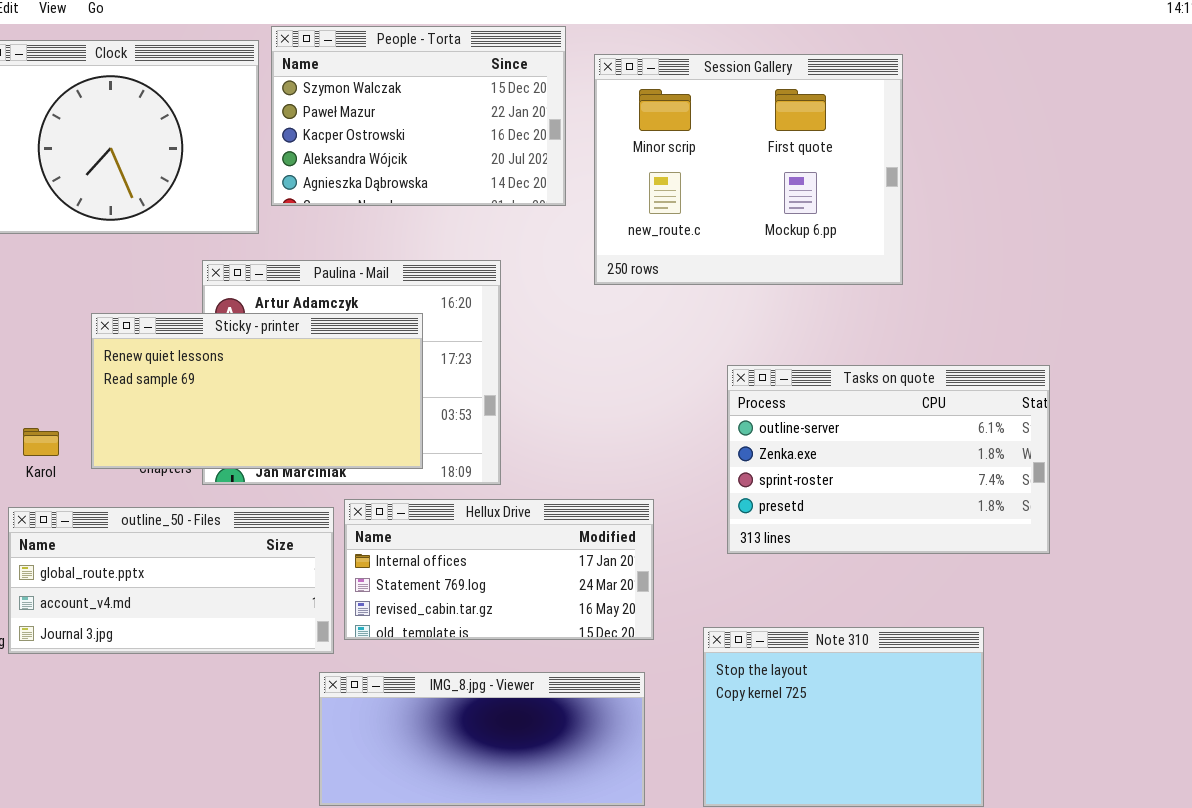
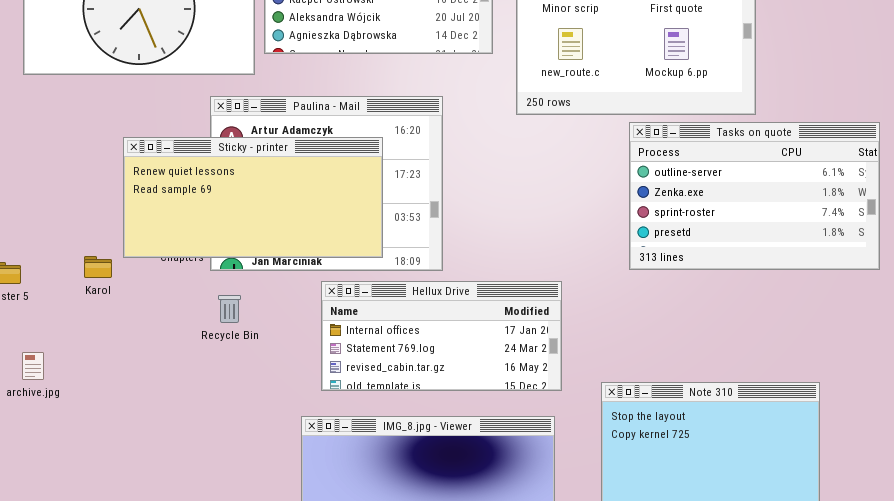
Tasks on quote: [727,365,1050,554] -> [629,122,880,270], moved
Karol: [23,428,59,456] -> [84,256,112,278], moved
outline_50 - Files: [8,507,334,654] -> none, closed

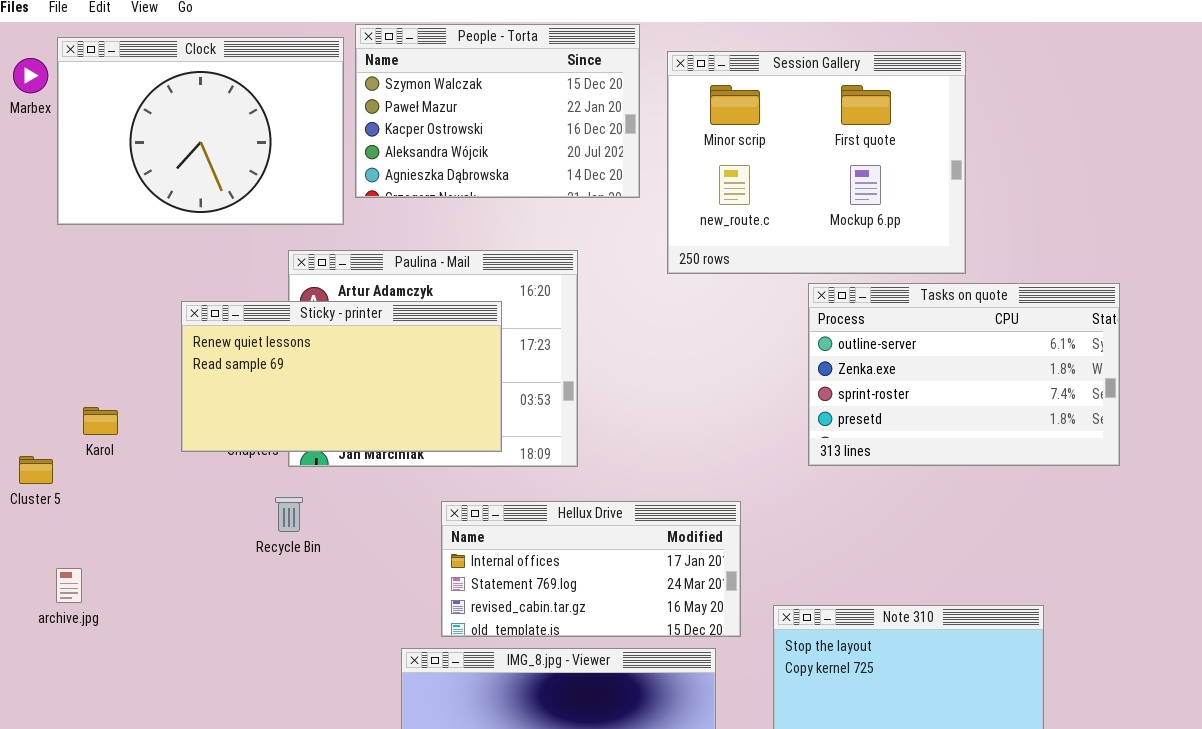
Karol: [84,256,112,278] -> [83,407,118,435], moved
Hellux Drive: [321,281,562,391] -> [441,501,741,637], moved
Recycle Bin: [218,295,241,323] -> [275,497,303,532], moved

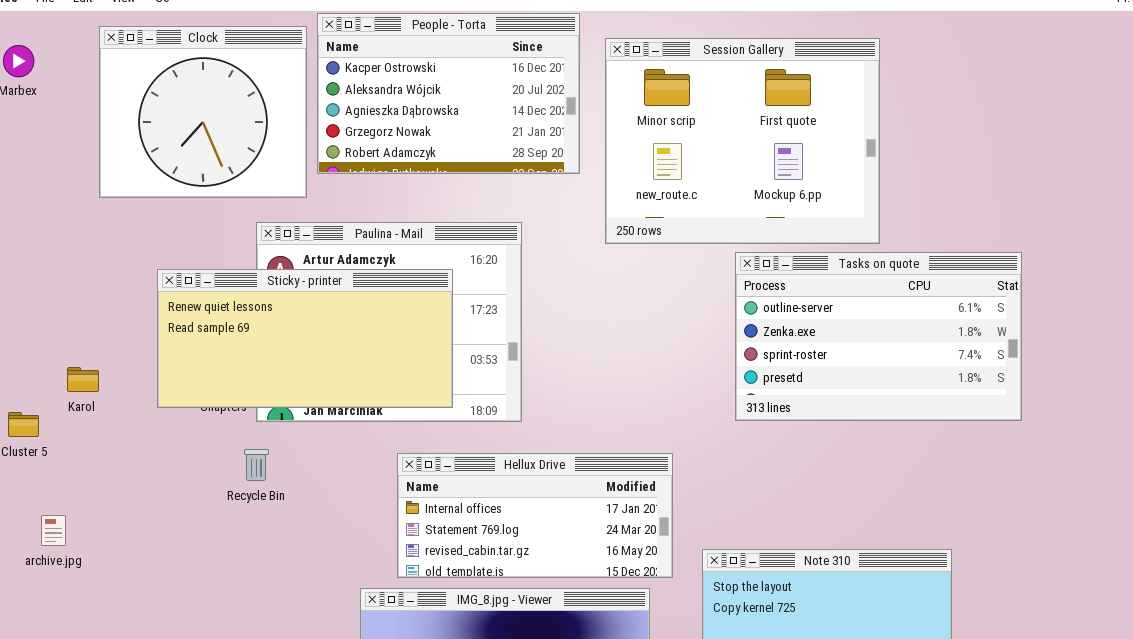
People - Torta: [355,24,640,198] -> [317,13,580,174], scrolled down 2 rows
Clock: [57,37,344,225] -> [99,26,307,198], resized

